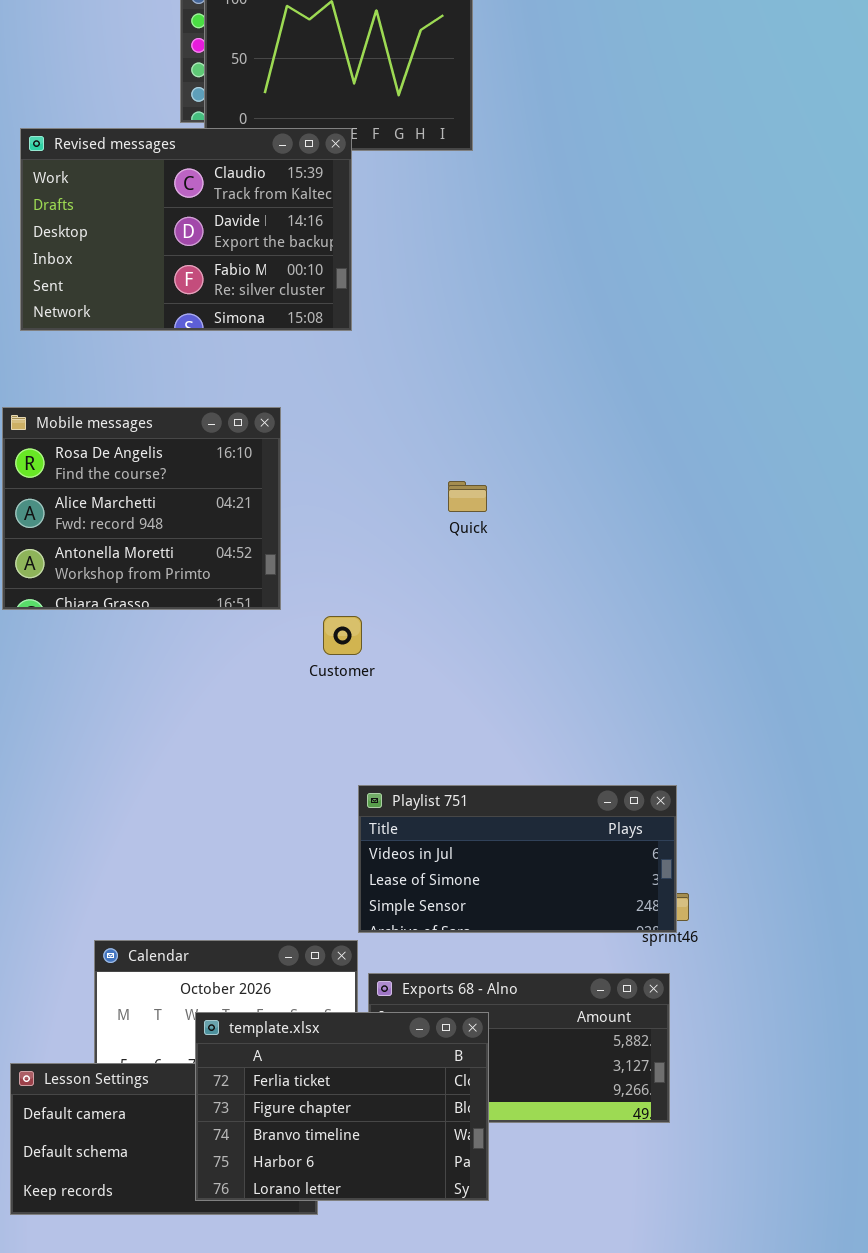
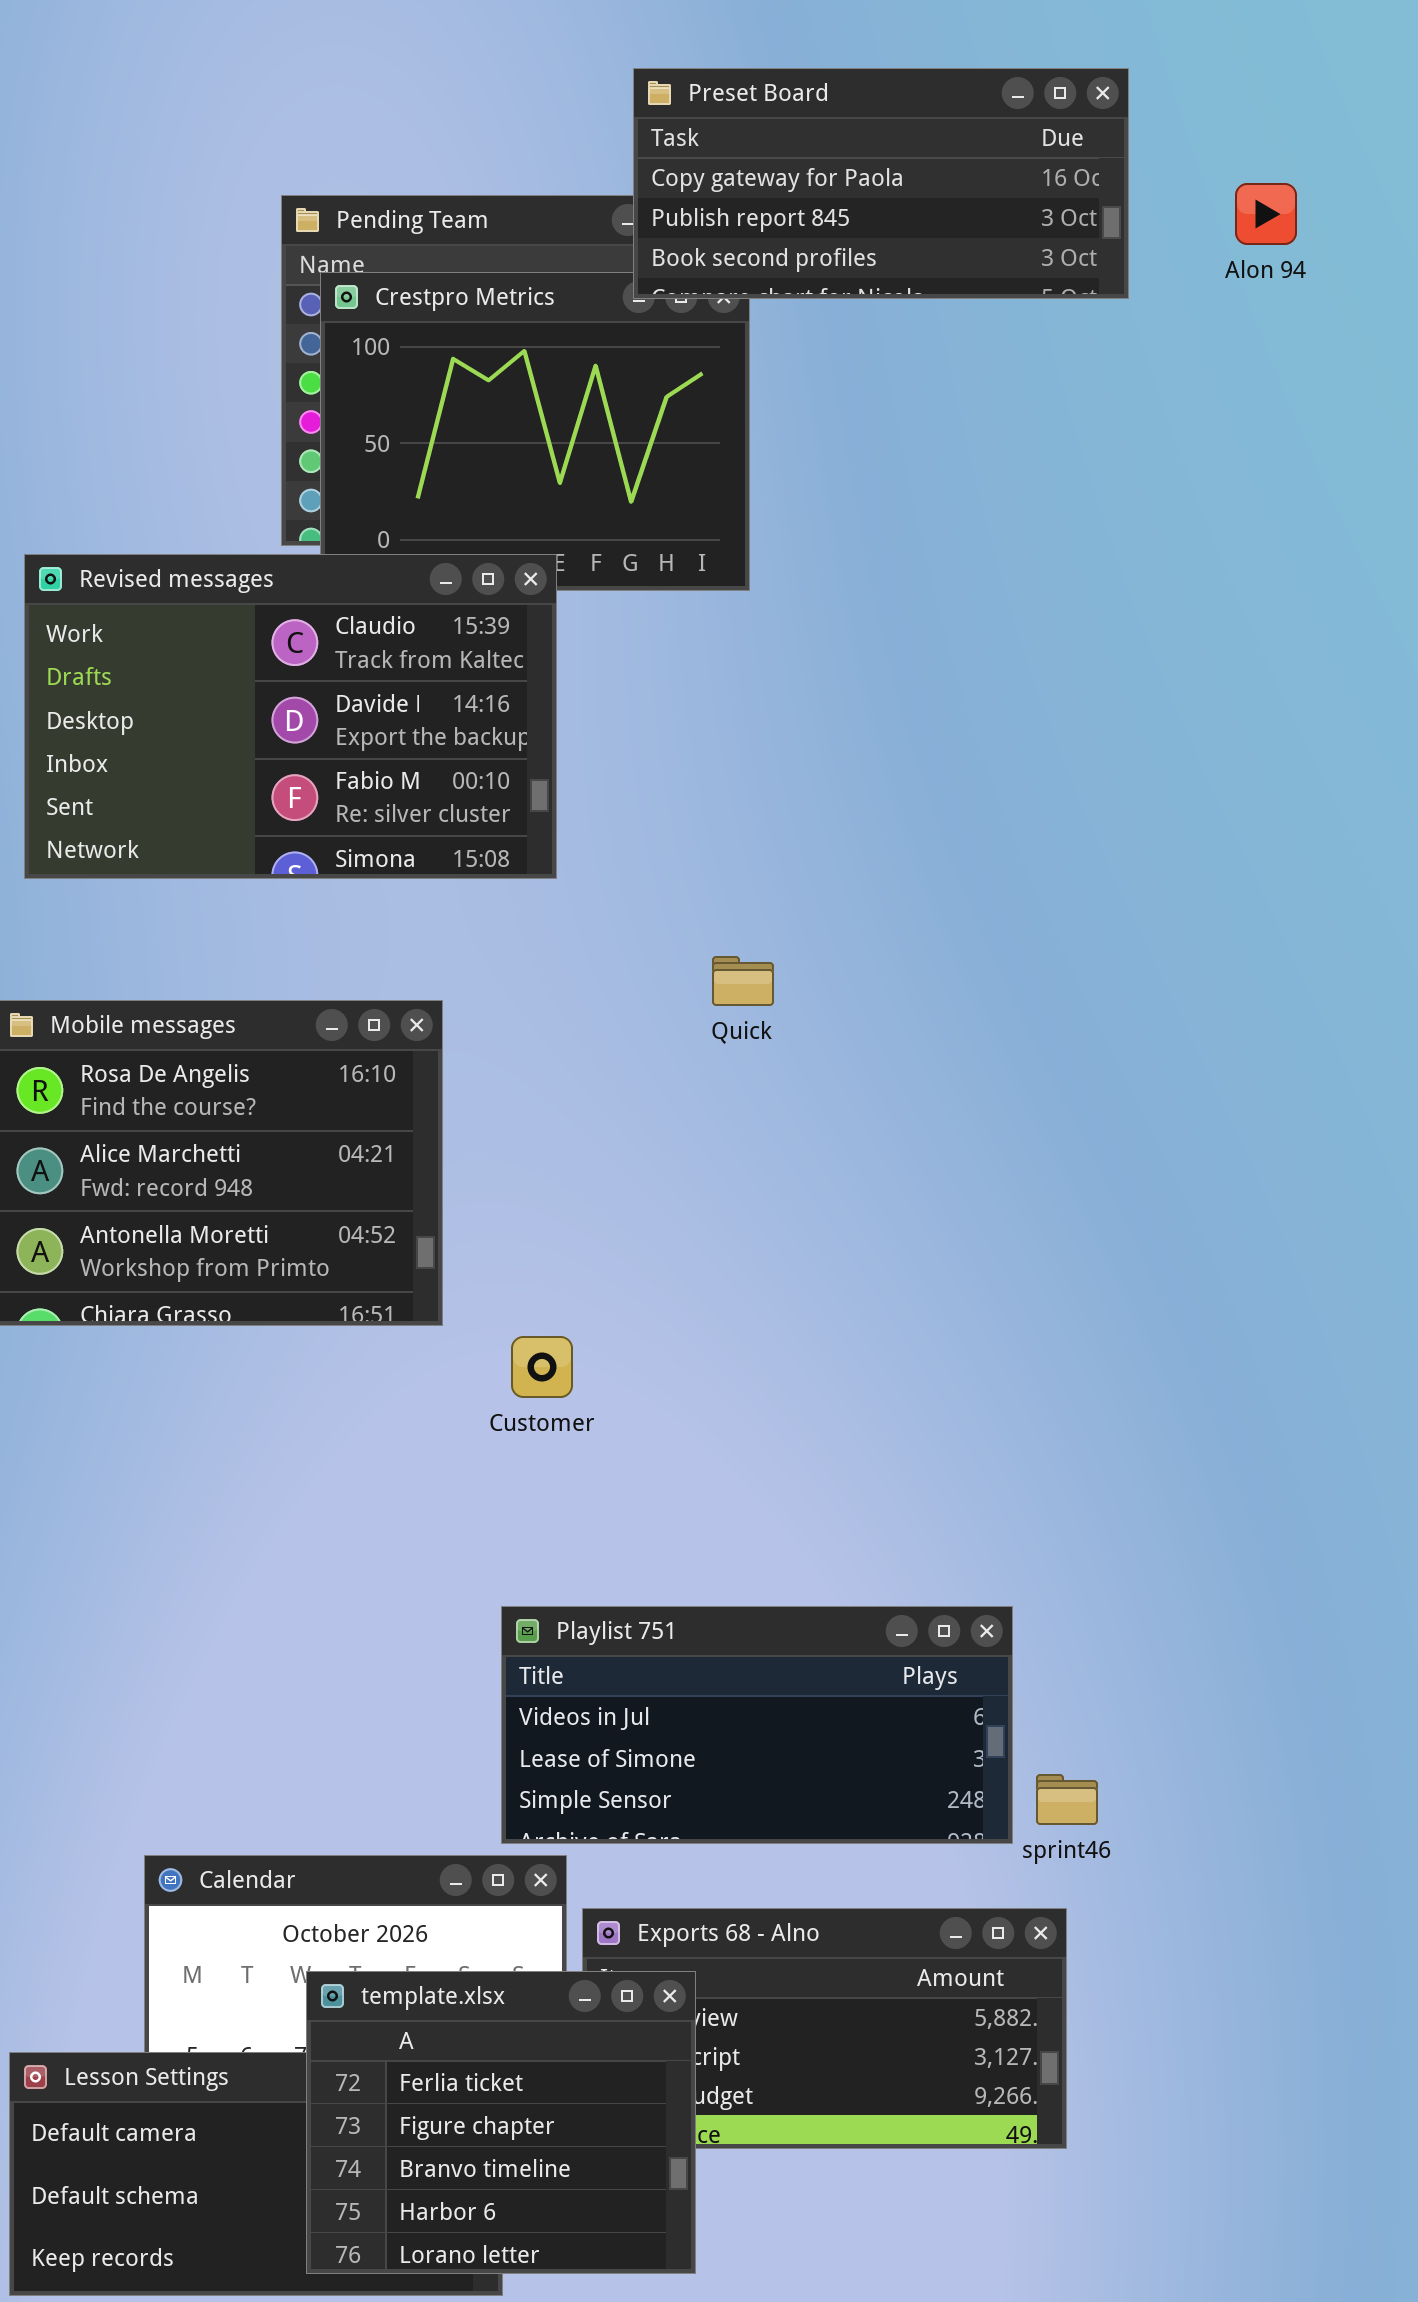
Quick: [448,481,487,512] -> [712,956,774,1006], moved
Playlist 751: [358,785,677,933] -> [501,1606,1013,1844], moved
template.xlsx: [195,1012,489,1201] -> [306,1971,696,2274], resized

